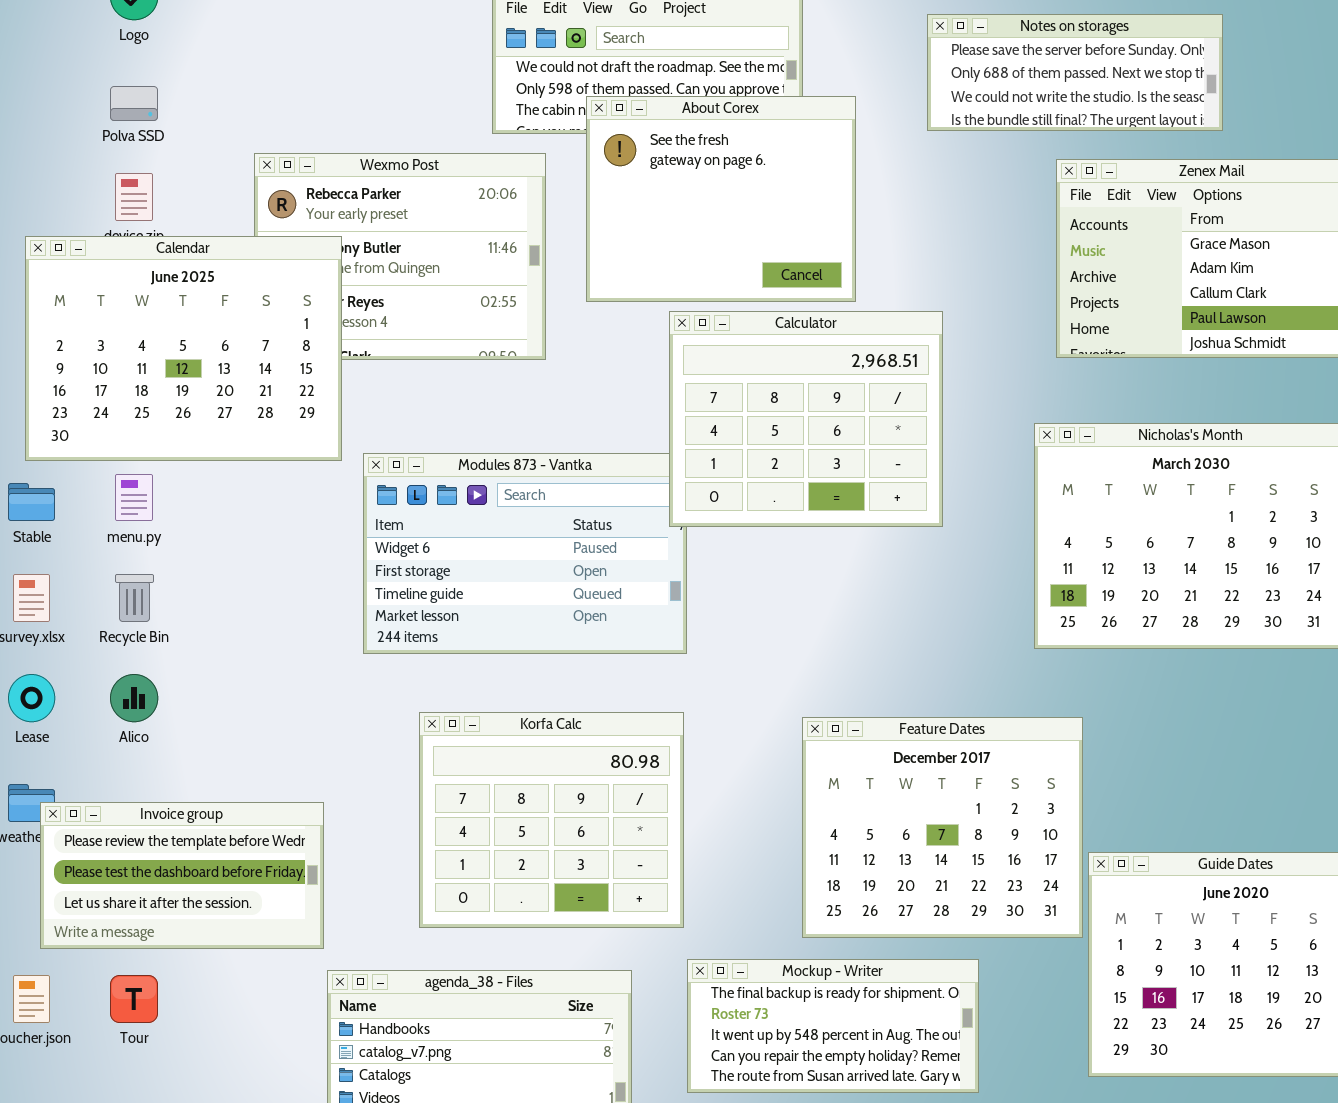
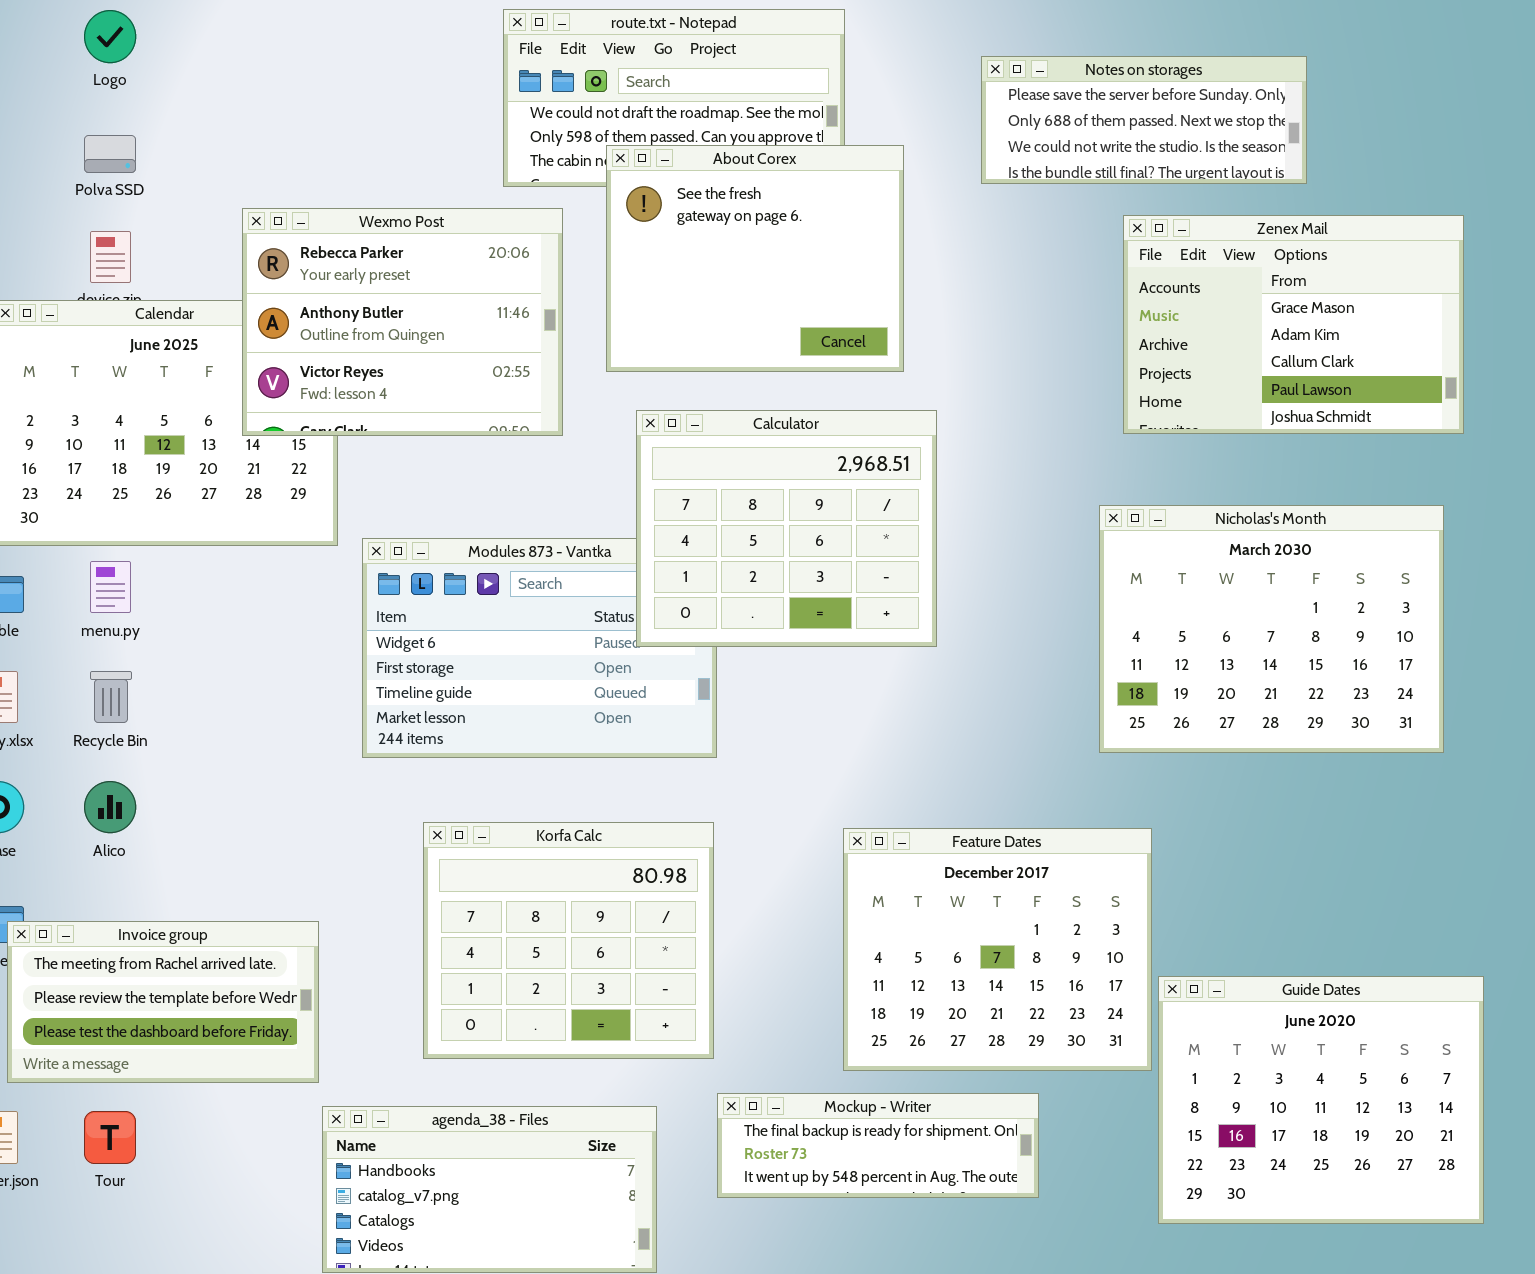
Wexmo Post: [254,153,546,360] -> [242,208,563,436], raised
Calculator: [669,311,943,527] -> [636,410,937,647], moved
Invoice group: [40,802,324,949] -> [7,921,319,1083], scrolled up 1 row
Mockup - Writer: [687,959,979,1093] -> [717,1093,1039,1198], resized

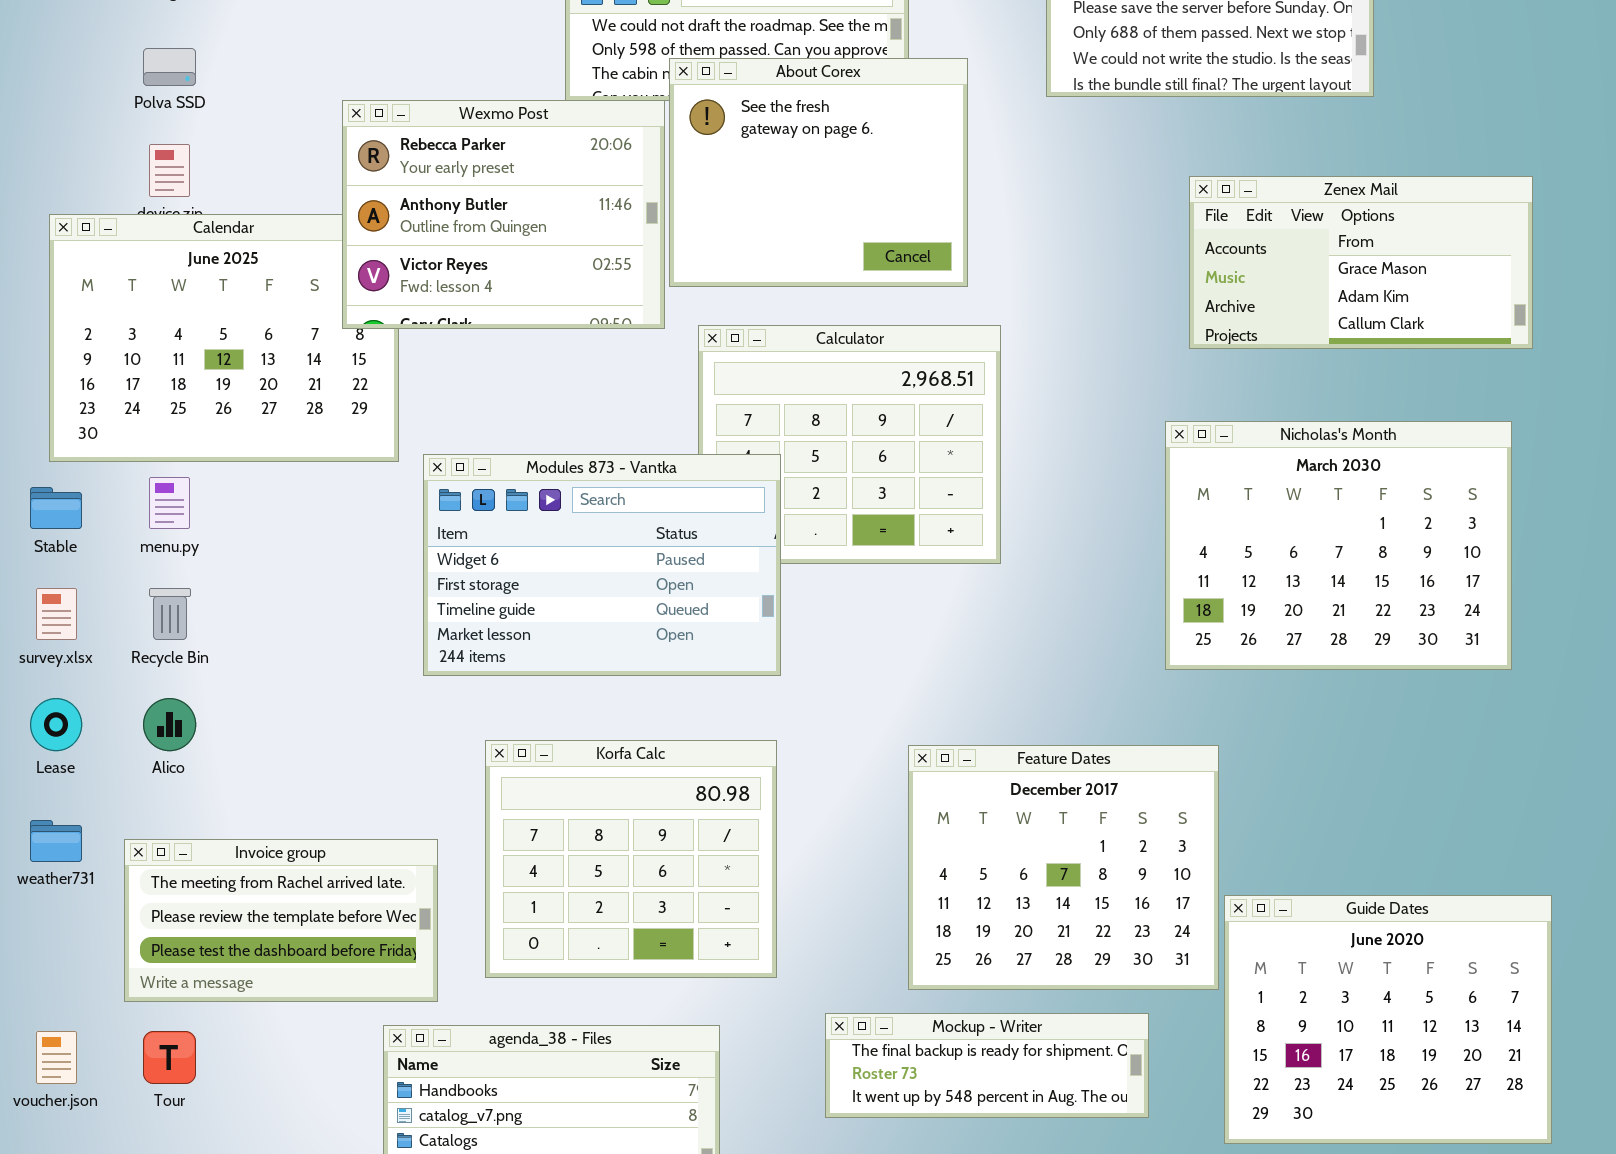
Wexmo Post: [242,208,563,436] -> [342,100,665,329], moved
Zenex Mail: [1123,215,1464,434] -> [1189,176,1533,349], resized
Modules 873 - Vantka: [362,538,717,758] -> [423,454,781,676], raised
Invoice group: [7,921,319,1083] -> [124,839,438,1002], moved
Mockup - Writer: [717,1093,1039,1198] -> [825,1013,1149,1118], moved

